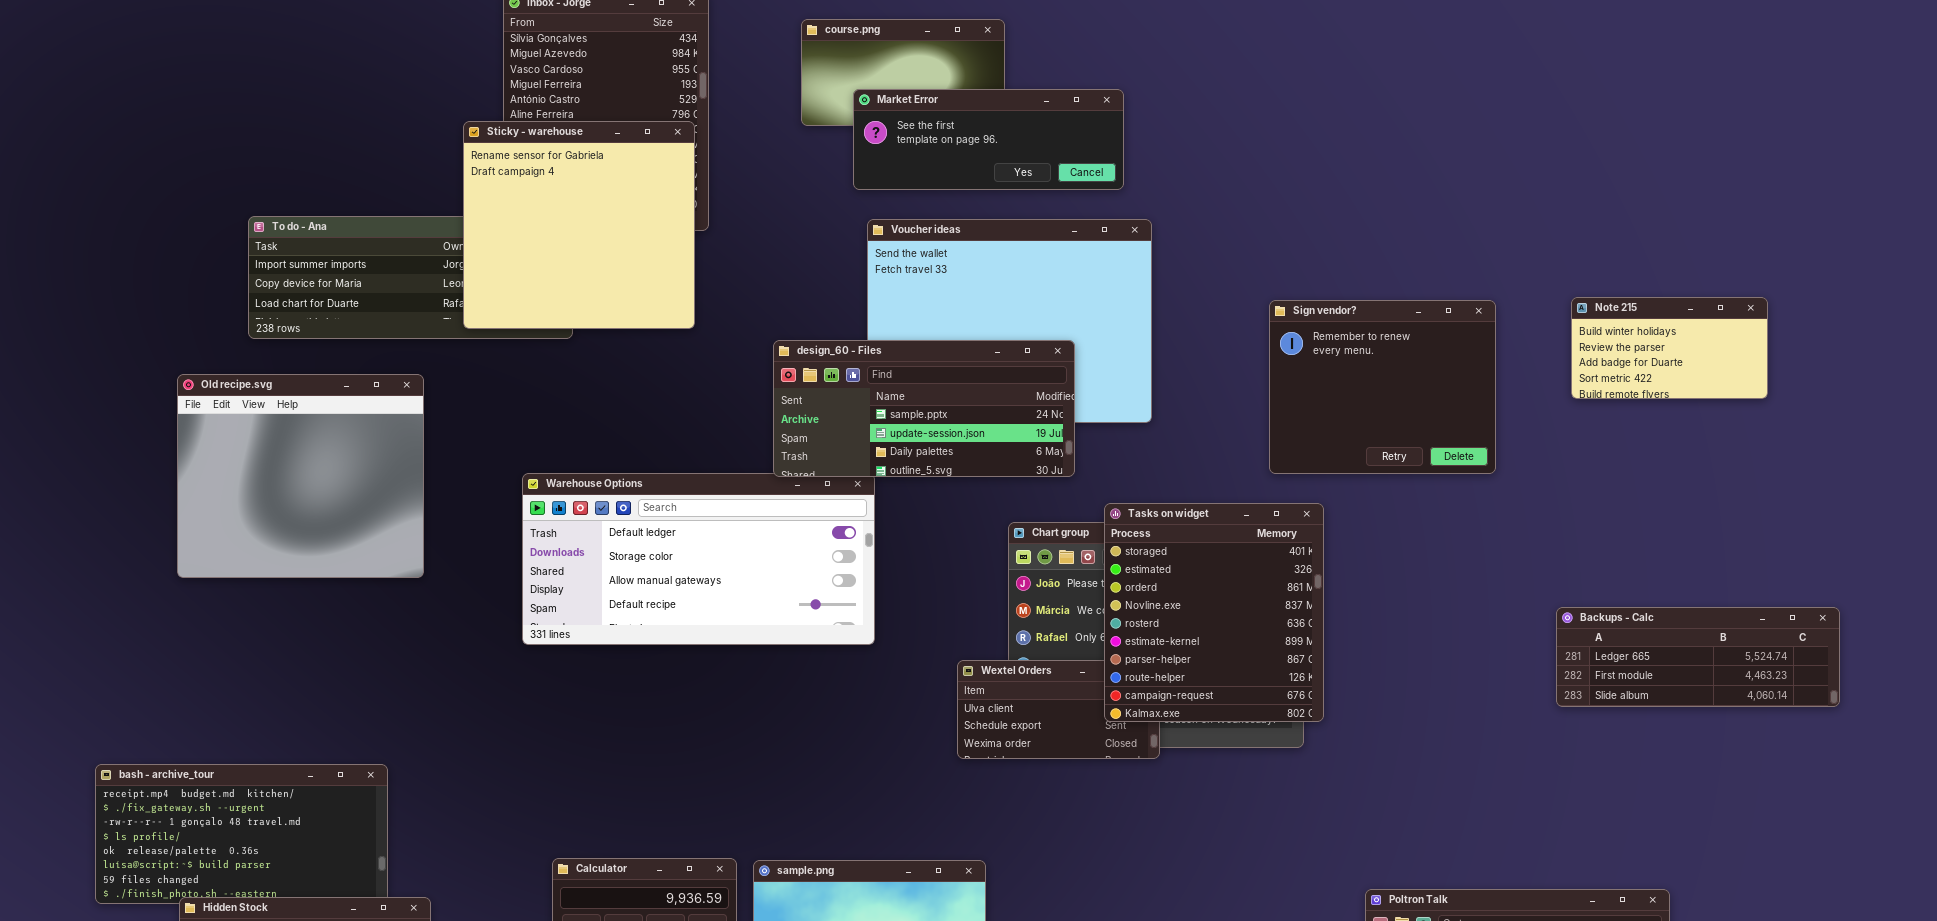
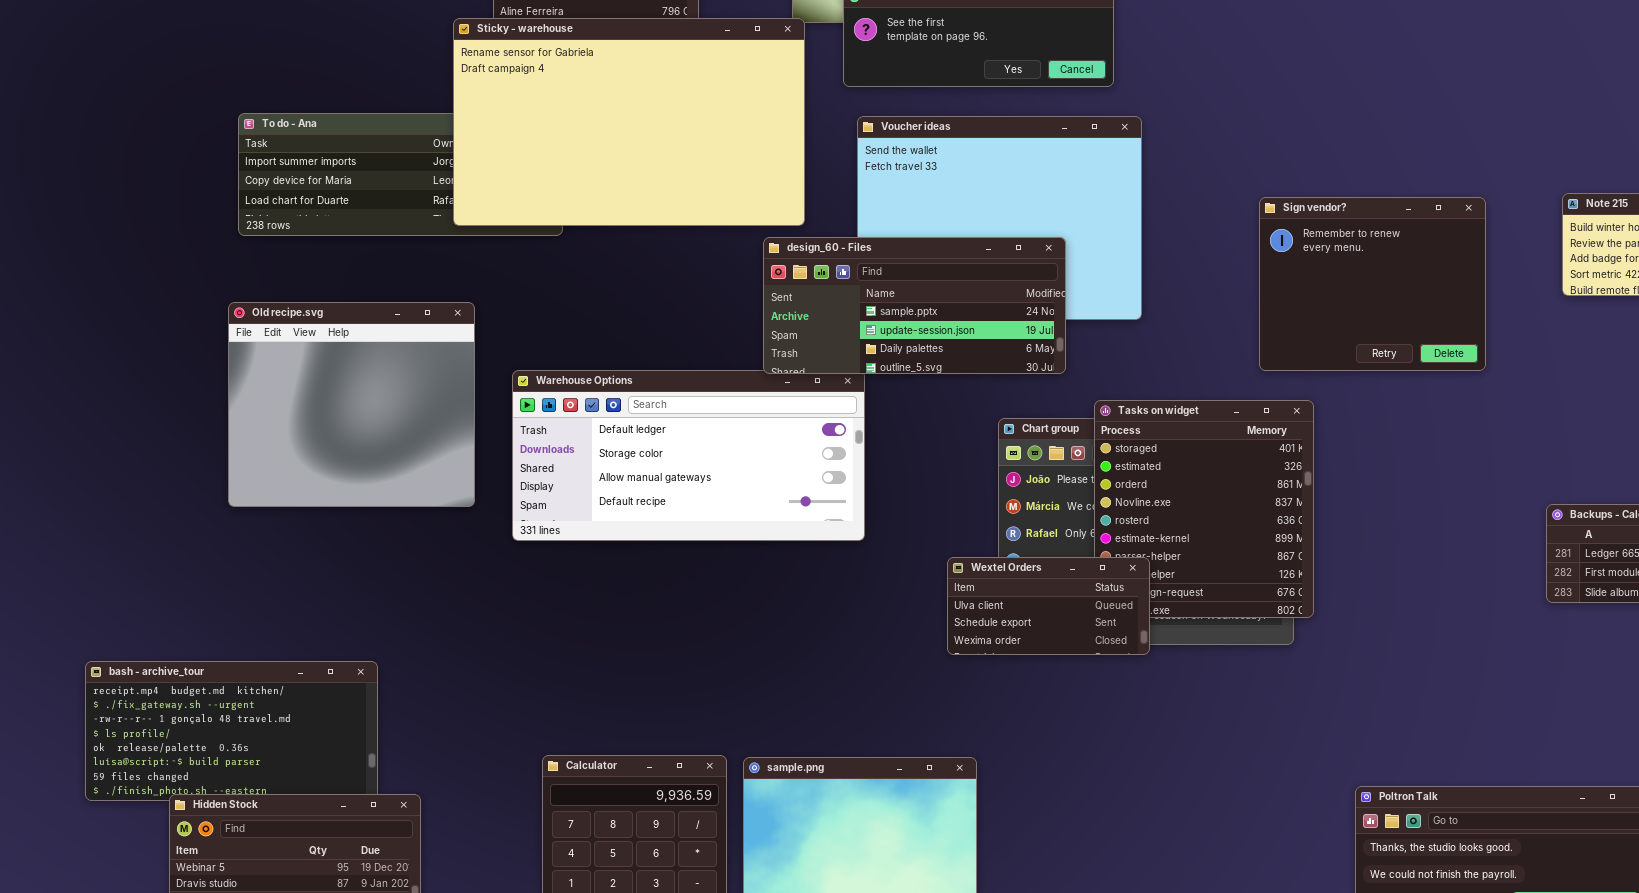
Sticky - warehouse: [463,121,695,329] -> [453,18,805,226], resized
Old recipe.svg: [177,374,424,578] -> [228,302,475,507], moved
Wextel Orders: [957,660,1160,759] -> [947,557,1150,655], raised

